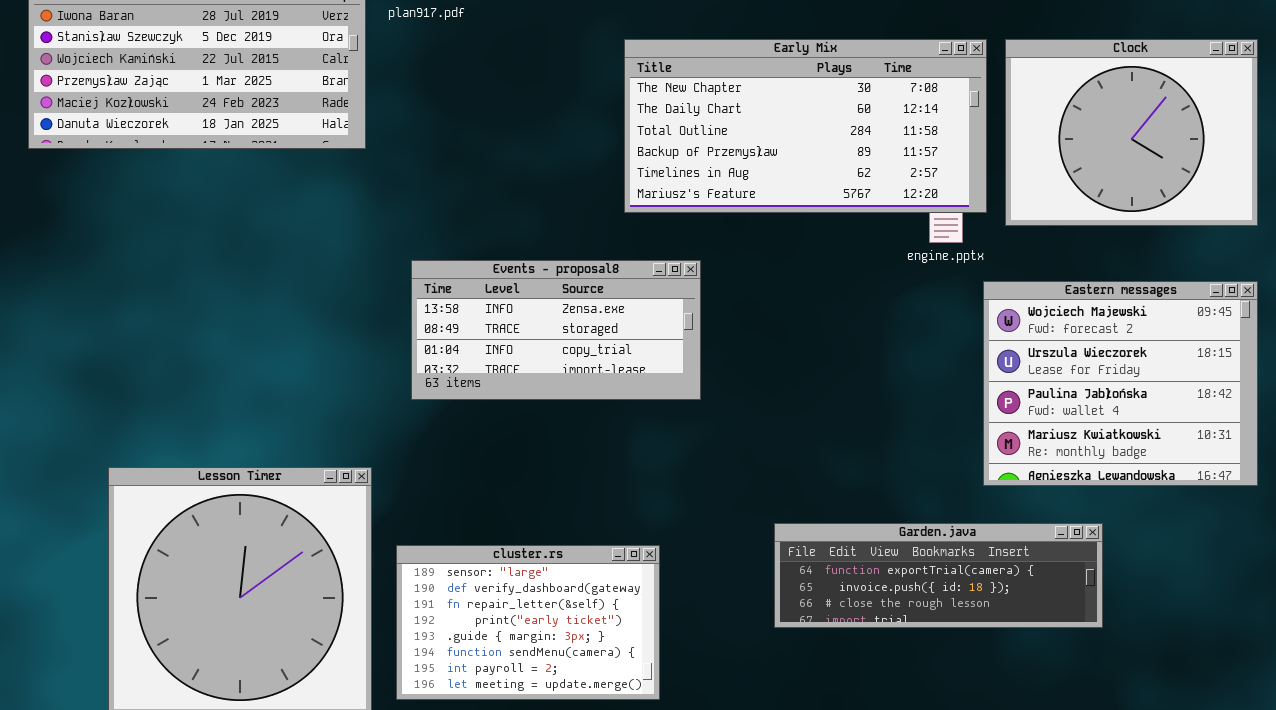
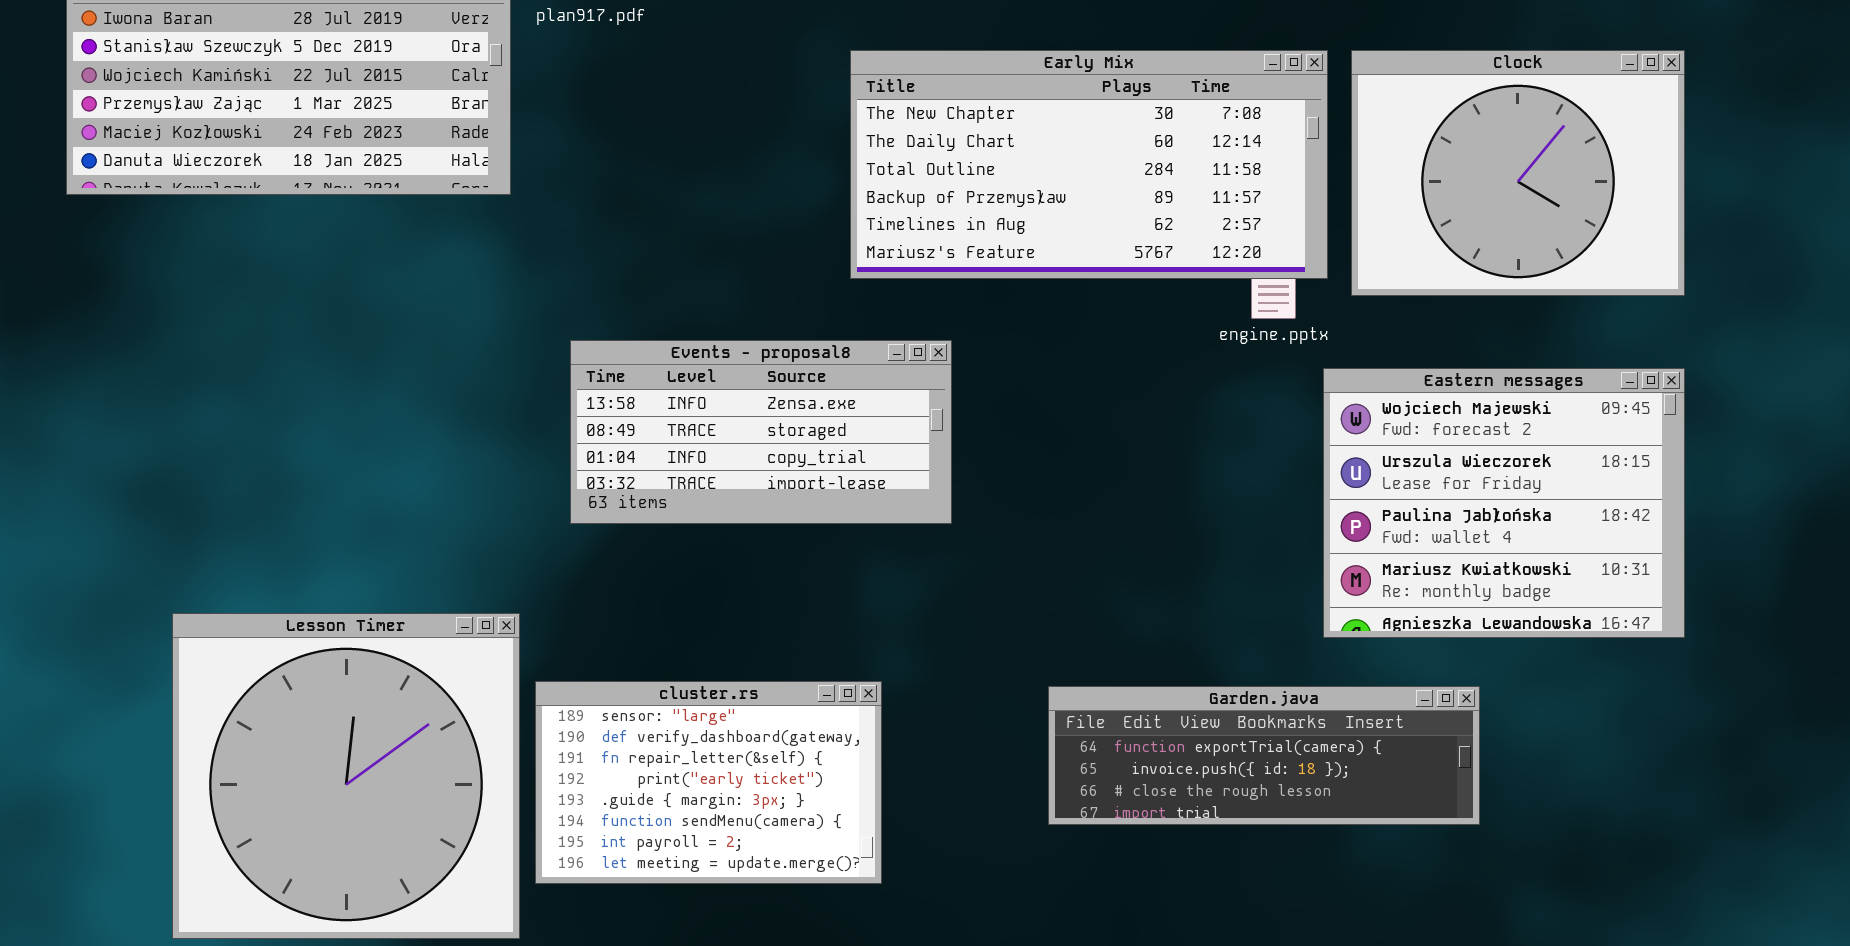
cluster.rs: [396,545,660,700] -> [535,681,882,884], moved

